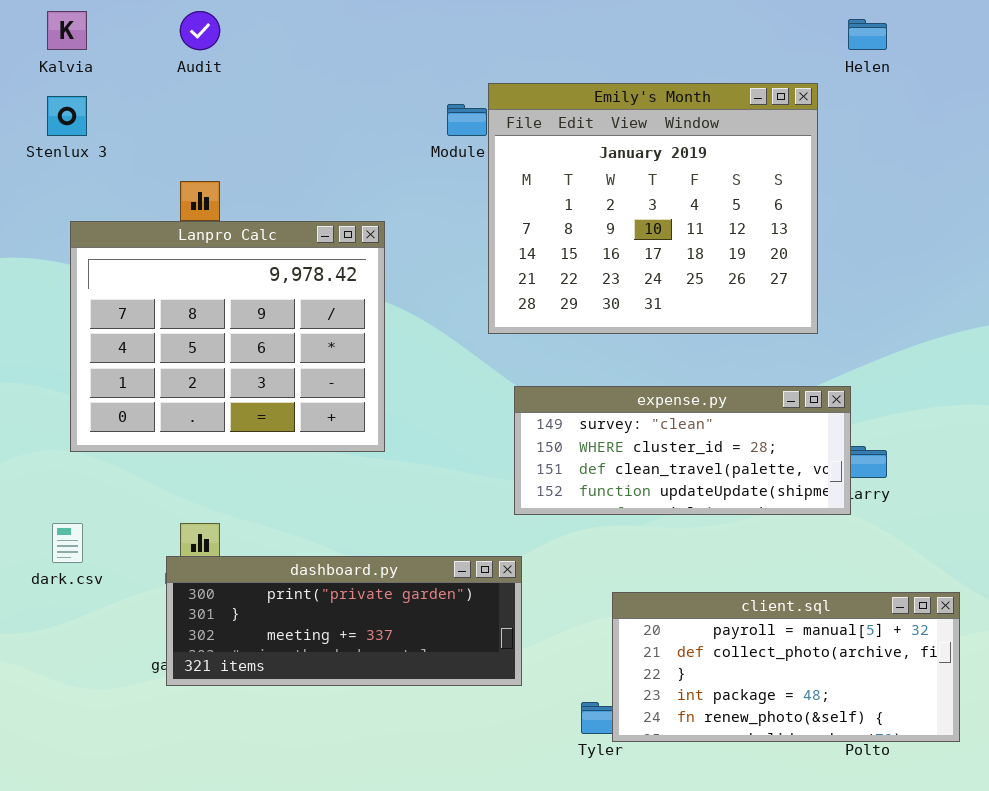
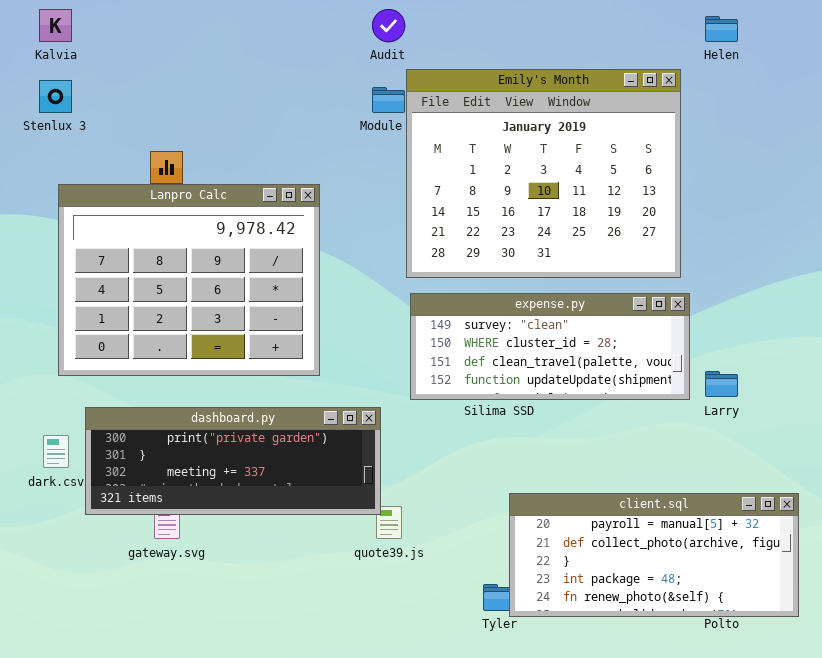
Audit: [180,11,220,50] -> [372,9,405,42], moved
expense.py: [514,386,851,515] -> [410,293,690,400], moved
dashboard.py: [166,556,522,686] -> [85,407,381,515], moved

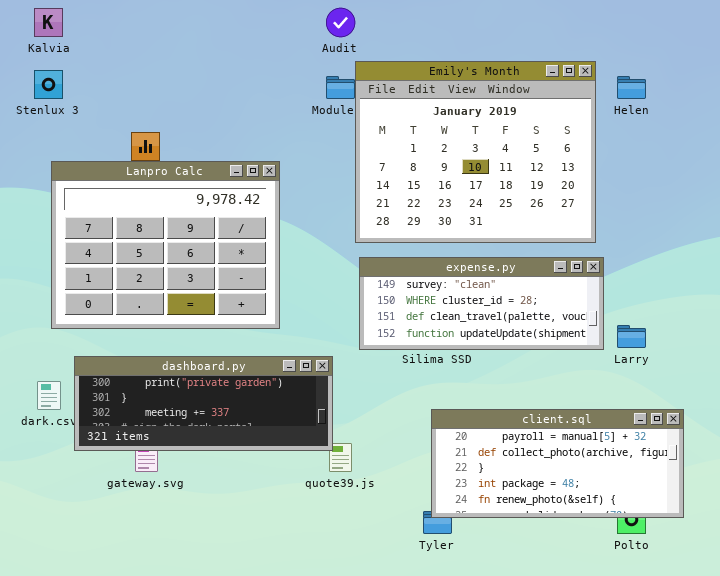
Helen: [705,16,738,42] -> [617,76,646,99], moved
client.sql: [509,493,799,617] -> [431,409,684,518], moved

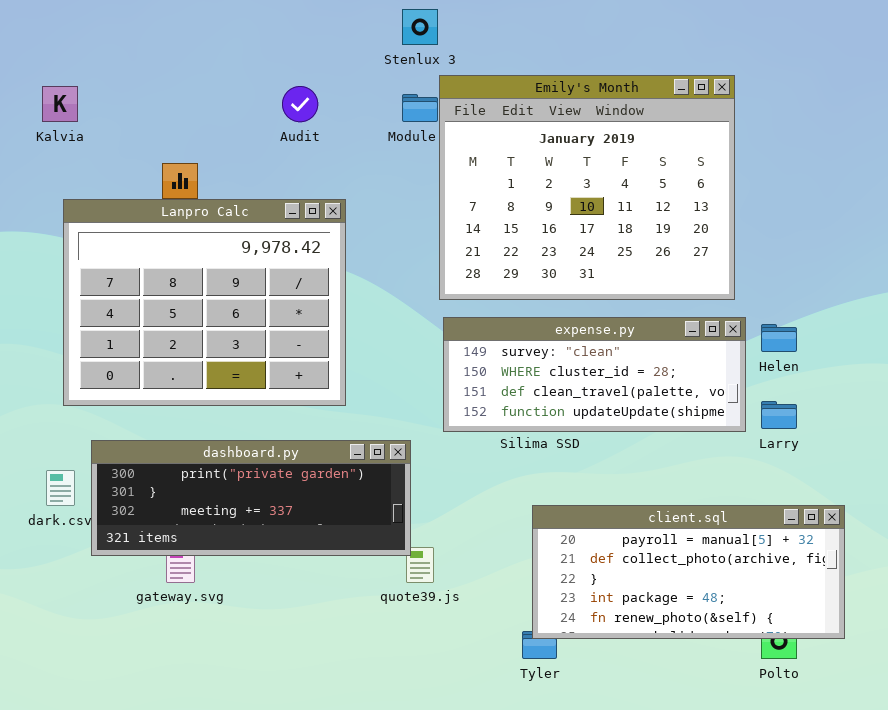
Kalvia: [34,8,63,37] -> [42,86,78,122], moved
Audit: [326,8,355,37] -> [282,86,318,122], moved
Stenlux 3: [34,70,63,99] -> [402,9,438,45], moved
Helen: [617,76,646,99] -> [761,324,797,352], moved

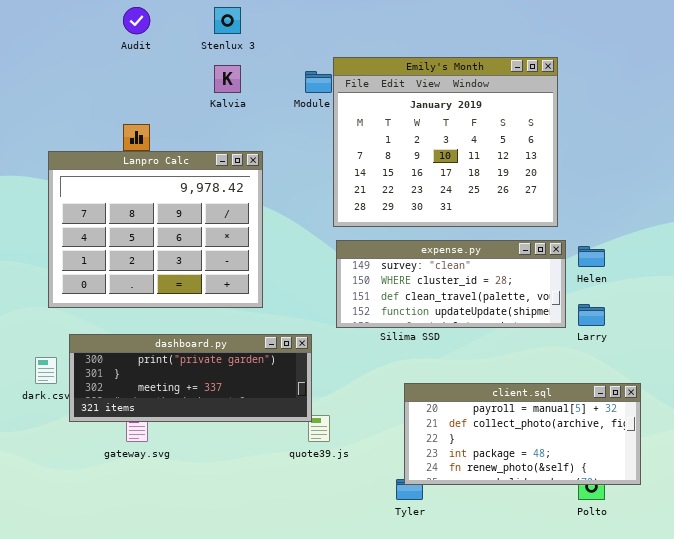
Stenlux 3: [402,9,438,45] -> [214,7,241,34], moved
Kalvia: [42,86,78,122] -> [214,65,241,93], moved
Audit: [282,86,318,122] -> [123,7,150,34], moved

